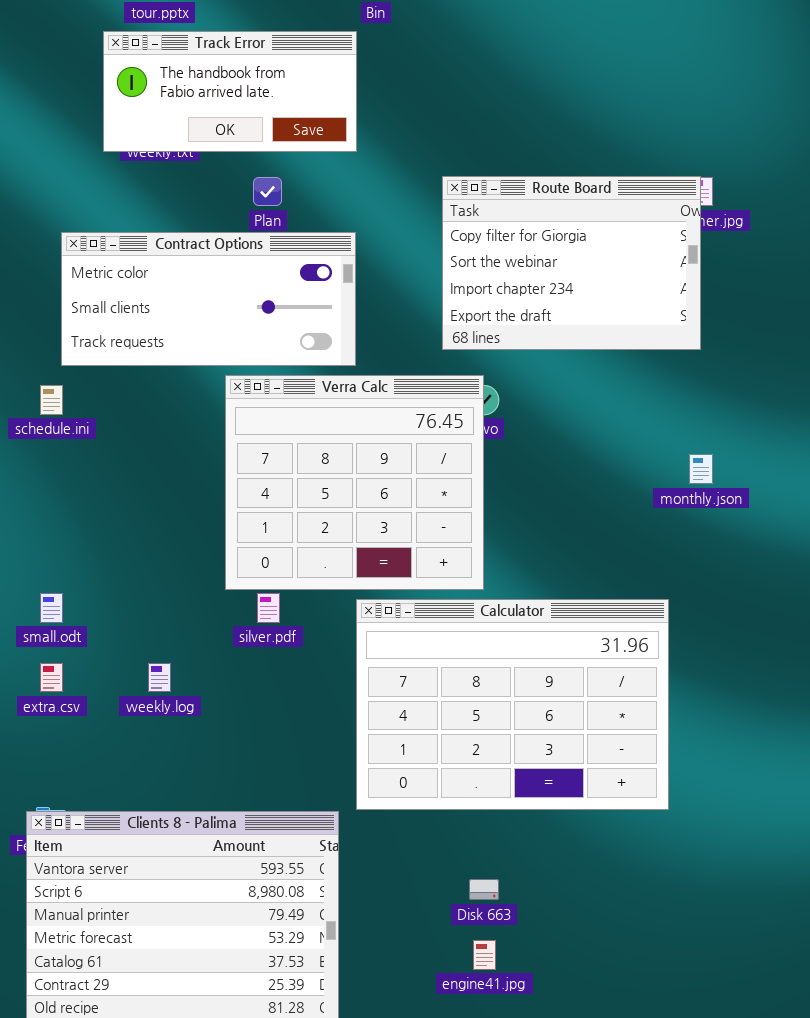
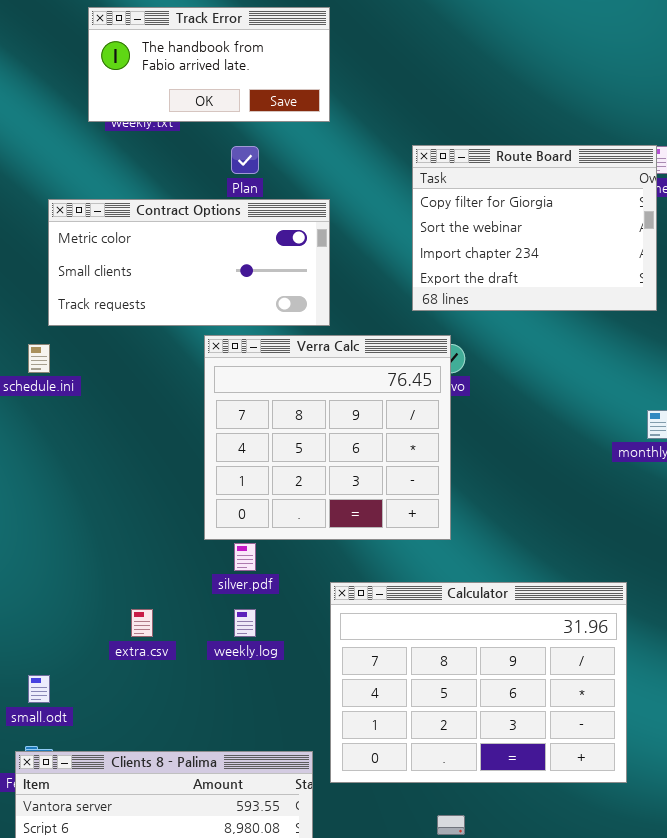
small.odt: [40,593,63,623] -> [28,675,50,703], moved
Calculator: [356,599,669,810] -> [330,582,627,783], moved
extra.csv: [40,663,63,692] -> [131,609,153,637], moved
weekly.log: [148,663,171,692] -> [234,609,256,637], moved

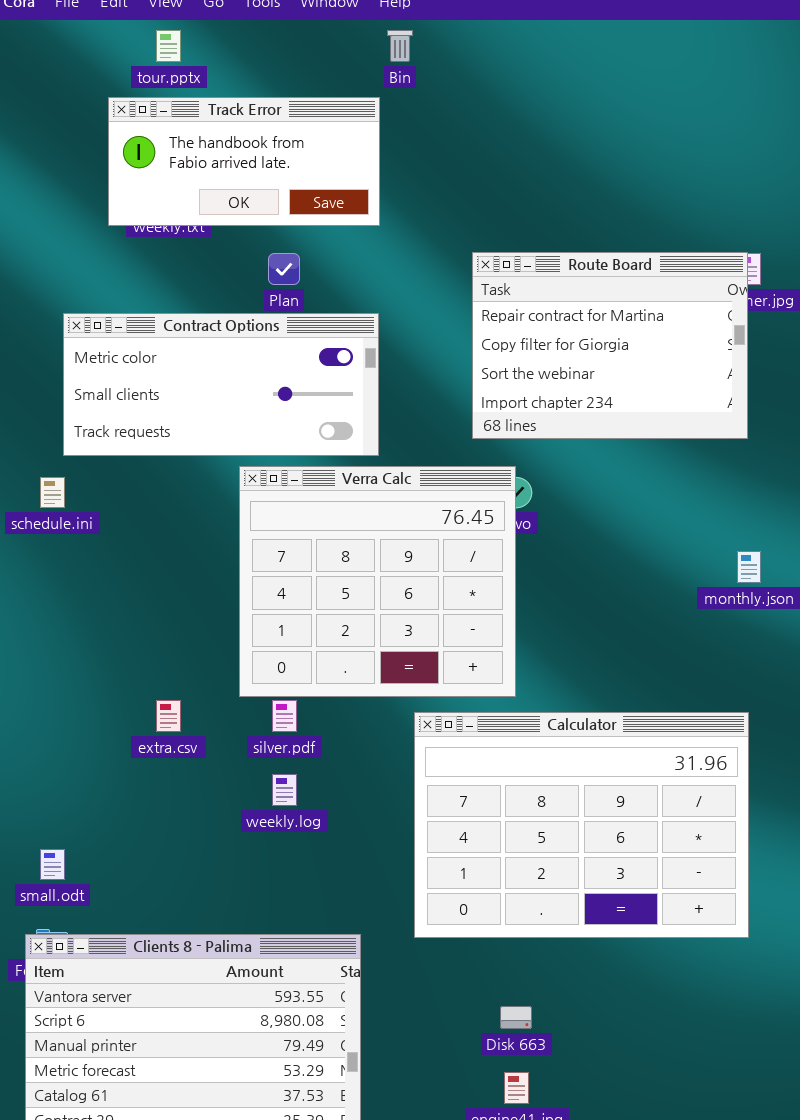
Route Board: [412,145,657,311] -> [472,252,748,439], scrolled up 1 row
Calculator: [330,582,627,783] -> [414,712,749,938], moved
extra.csv: [131,609,153,637] -> [156,700,181,732], moved

